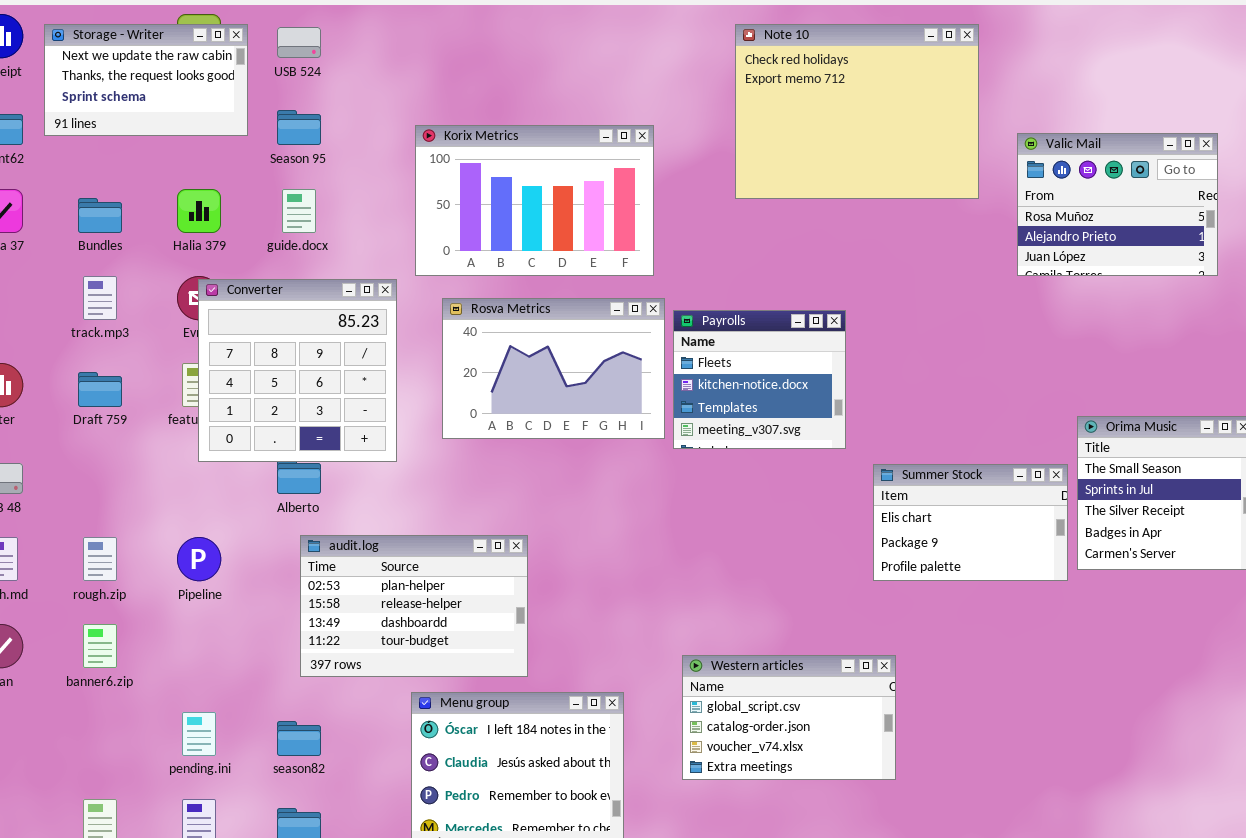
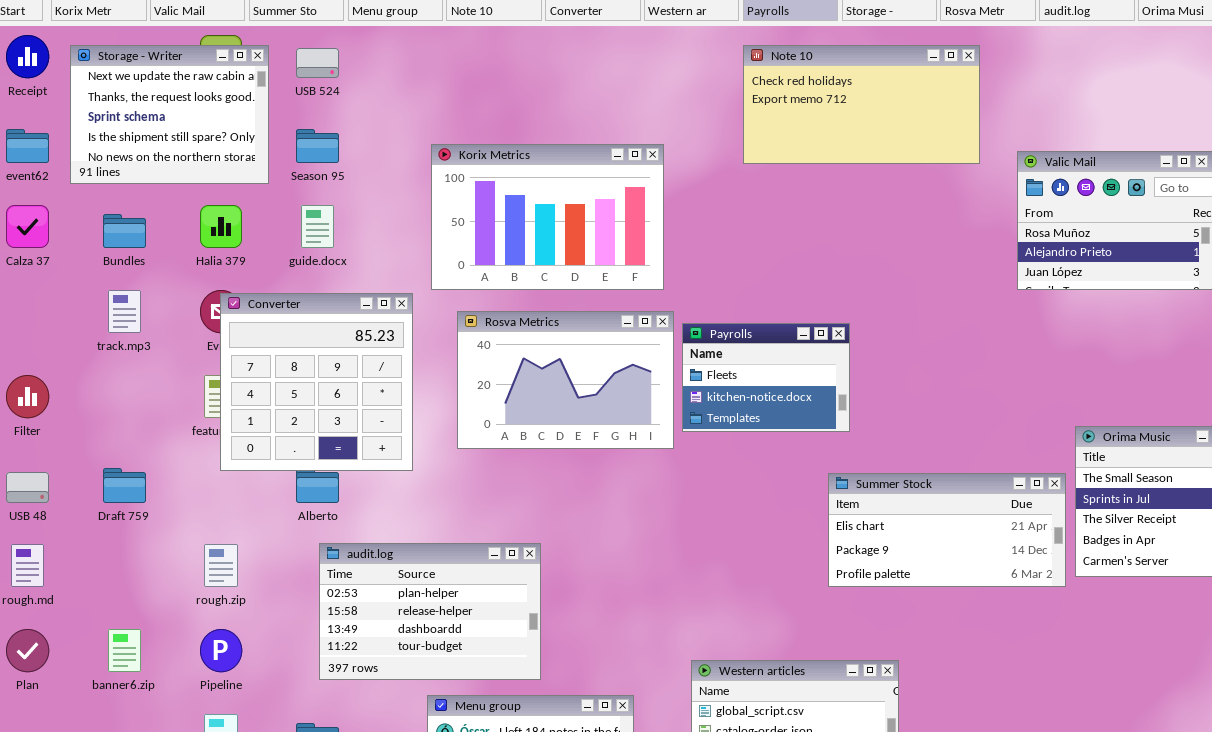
Storage - Writer: [44,24,248,136] -> [70,45,269,184], resized
Note 10: [735,24,979,199] -> [743,45,980,164], resized
Payrolls: [673,310,846,449] -> [682,323,850,432], resized
Draft 759: [78,372,122,407] -> [103,468,146,503], moved
Summer Stock: [873,464,1068,581] -> [828,473,1066,587], resized
rough.zip: [83,537,117,581] -> [204,544,238,587], moved
Pipeline: [177,537,221,581] -> [200,629,242,672], moved

